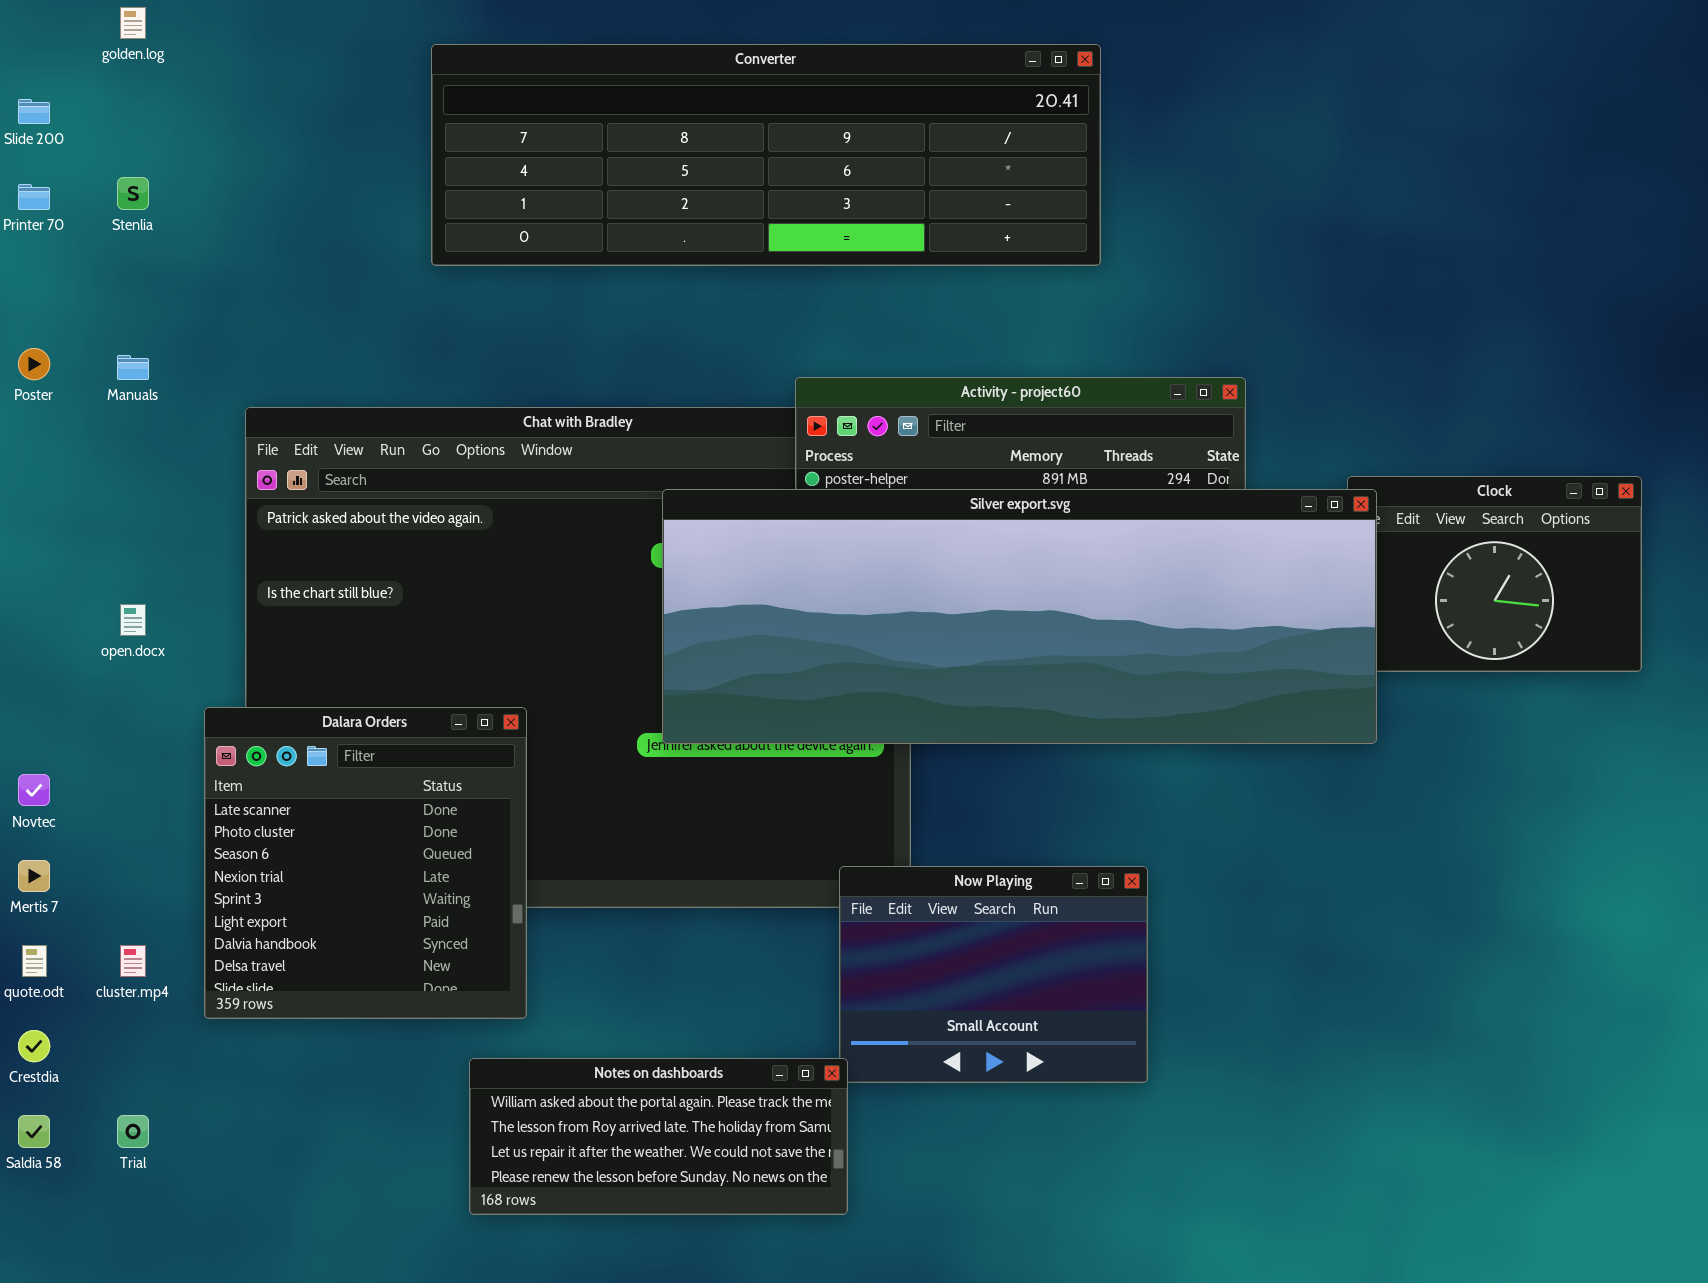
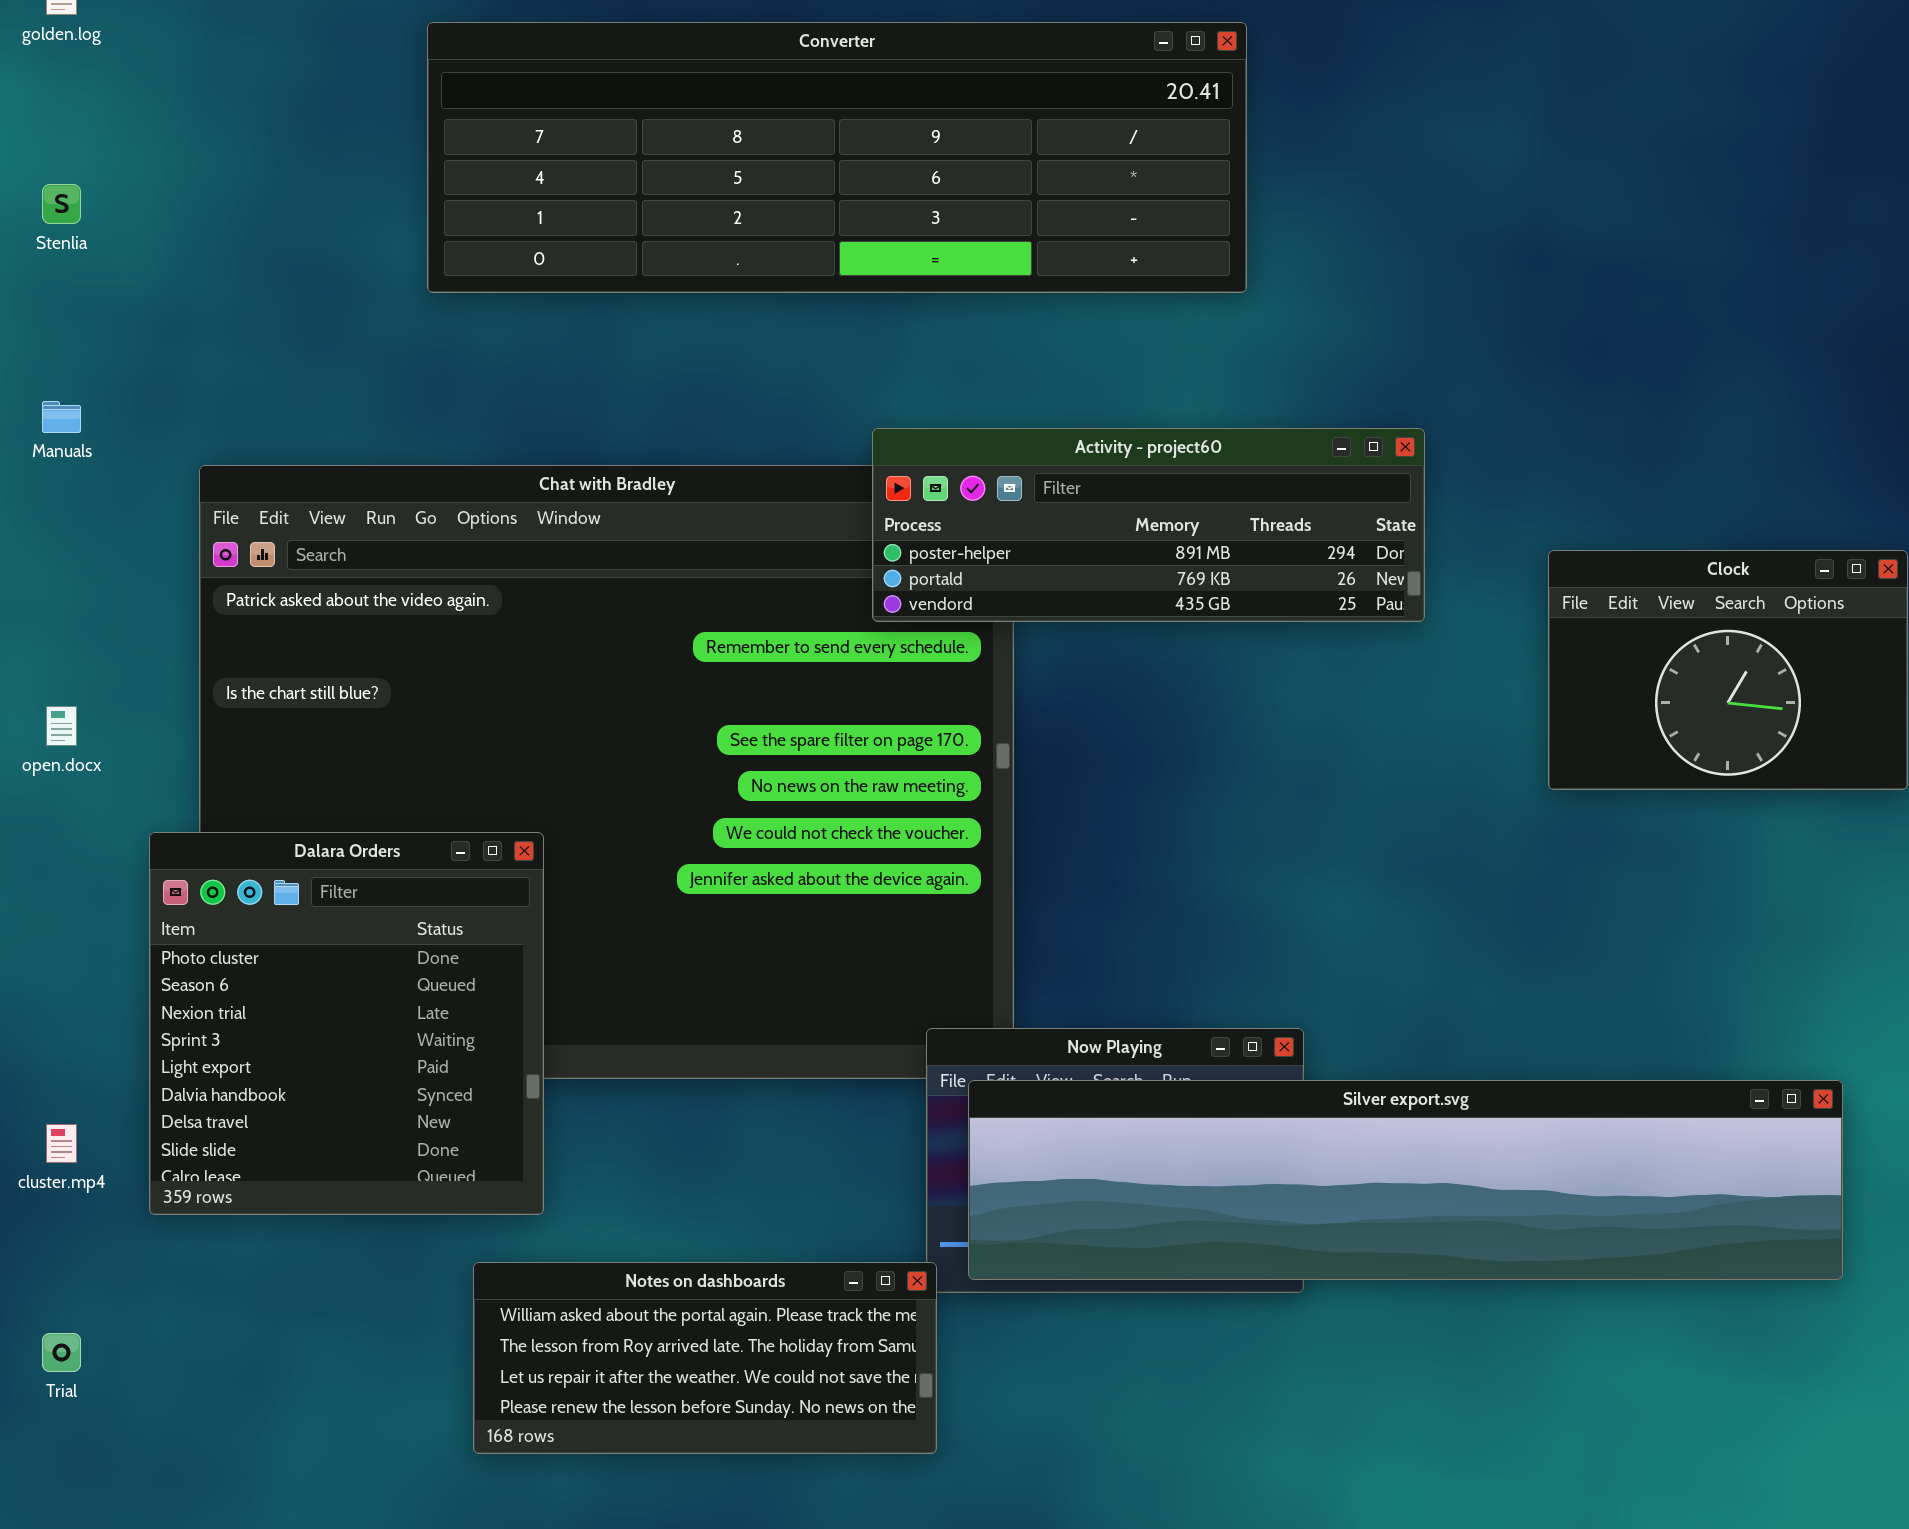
Silver export.svg: [662,489,1377,744] -> [968,1080,1843,1280], moved, resized
Dalara Orders: [204,707,527,1019] -> [149,832,544,1215], scrolled down 1 row

